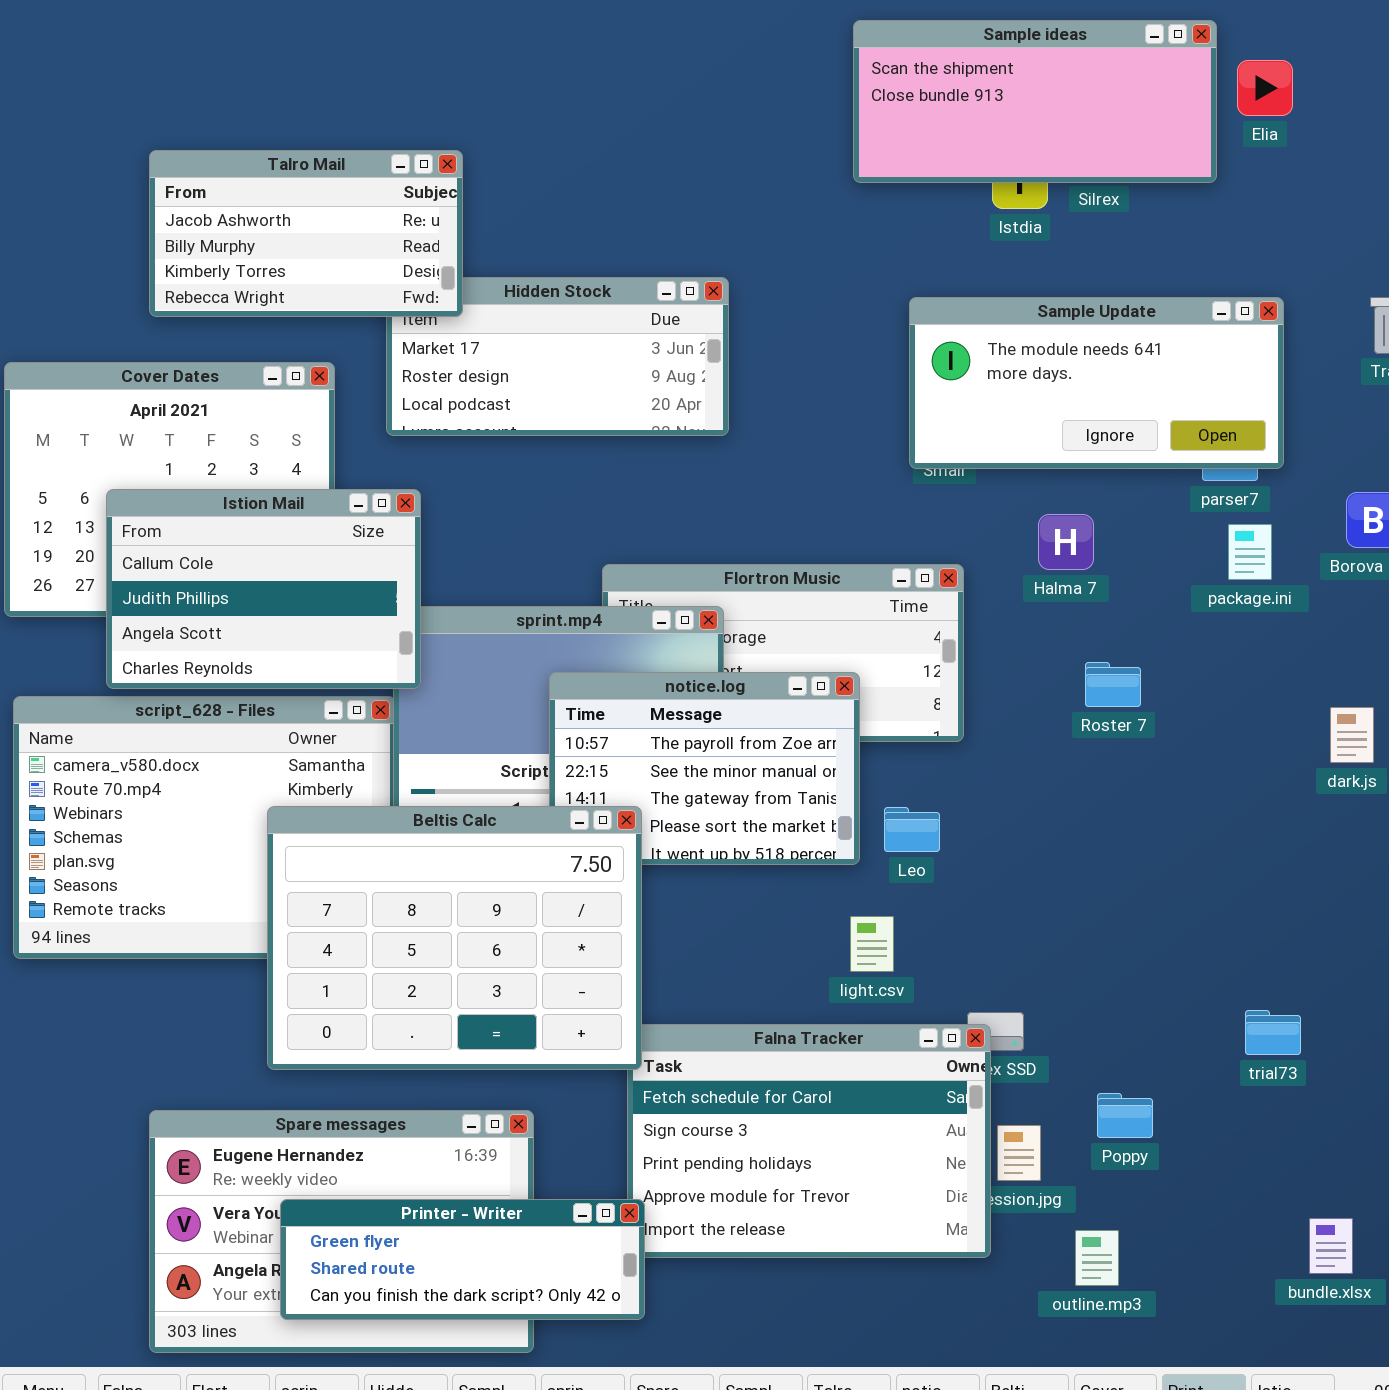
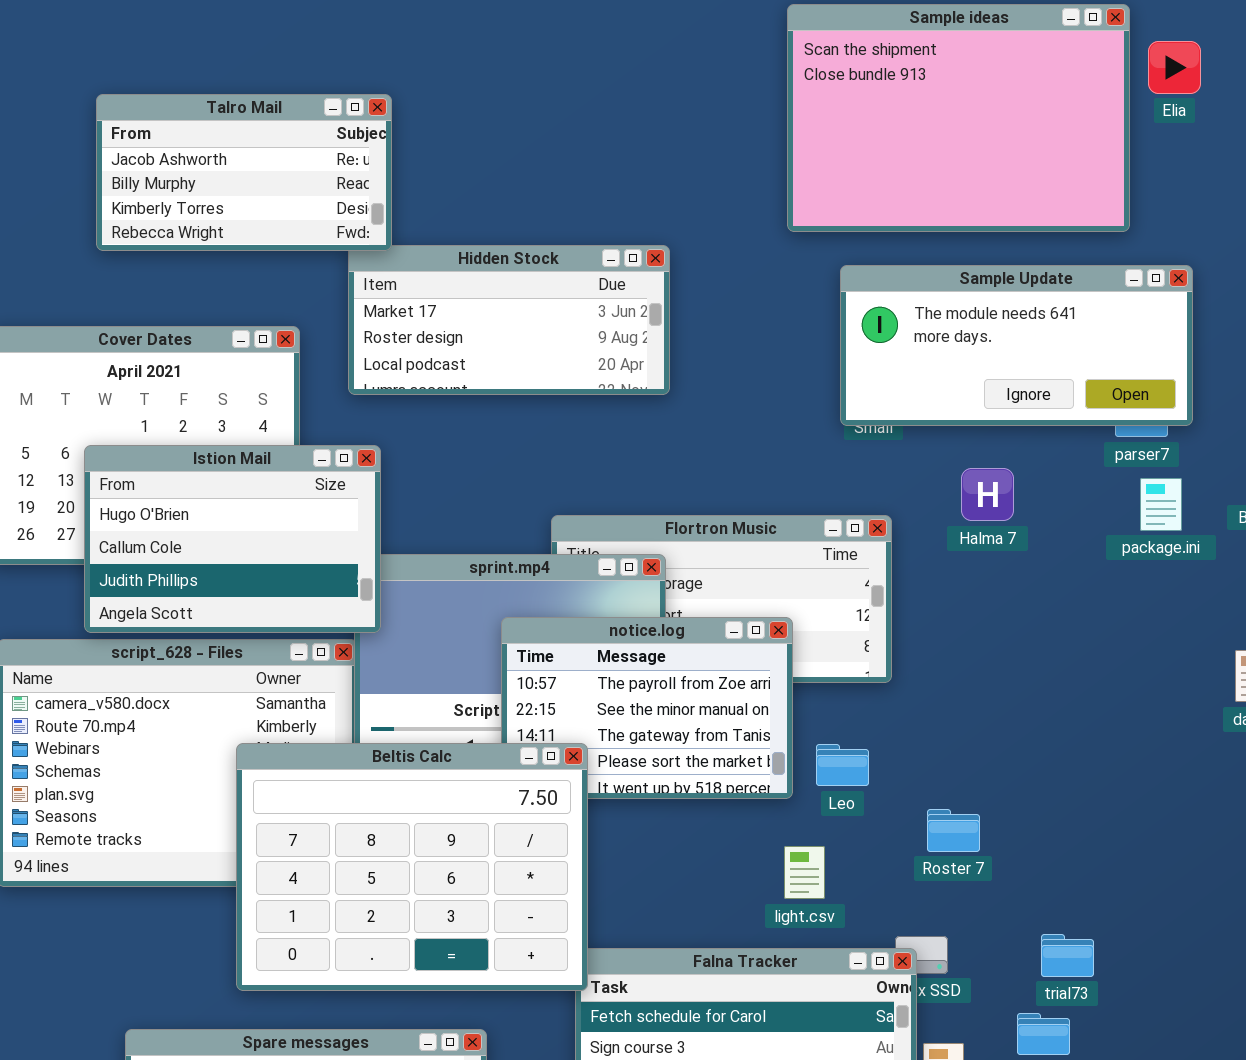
Sample ideas: [853,20,1217,183] -> [787,4,1130,232], resized
Talro Mail: [149,150,463,317] -> [96,94,392,251], moved
Istion Mail: [106,489,421,689] -> [84,445,381,633], scrolled up 1 row
Roster 7: [1085,662,1141,707] -> [927,809,980,852], moved
trial73: [1245,1010,1301,1055] -> [1041,934,1094,977], moved

